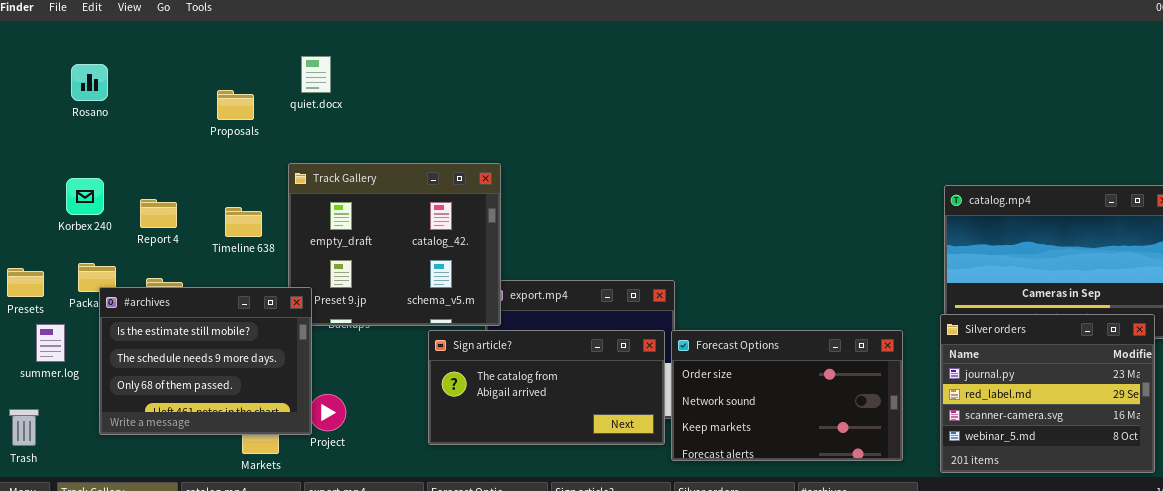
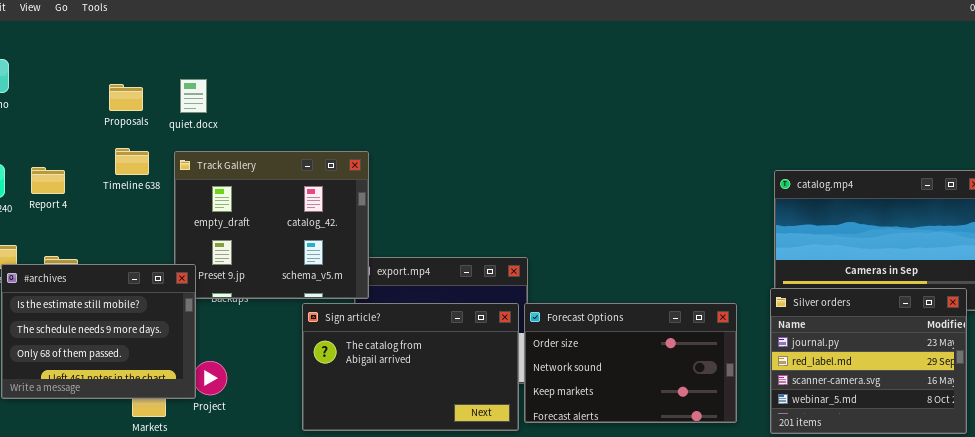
quiet.docx: [301,56,331,93] -> [180,79,207,113], moved
Report 4: [140,199,177,228] -> [31,167,65,194], moved
Timeline 638: [225,207,262,237] -> [115,148,149,175], moved
Sign article?: [428,330,665,445] -> [302,303,519,431], resized

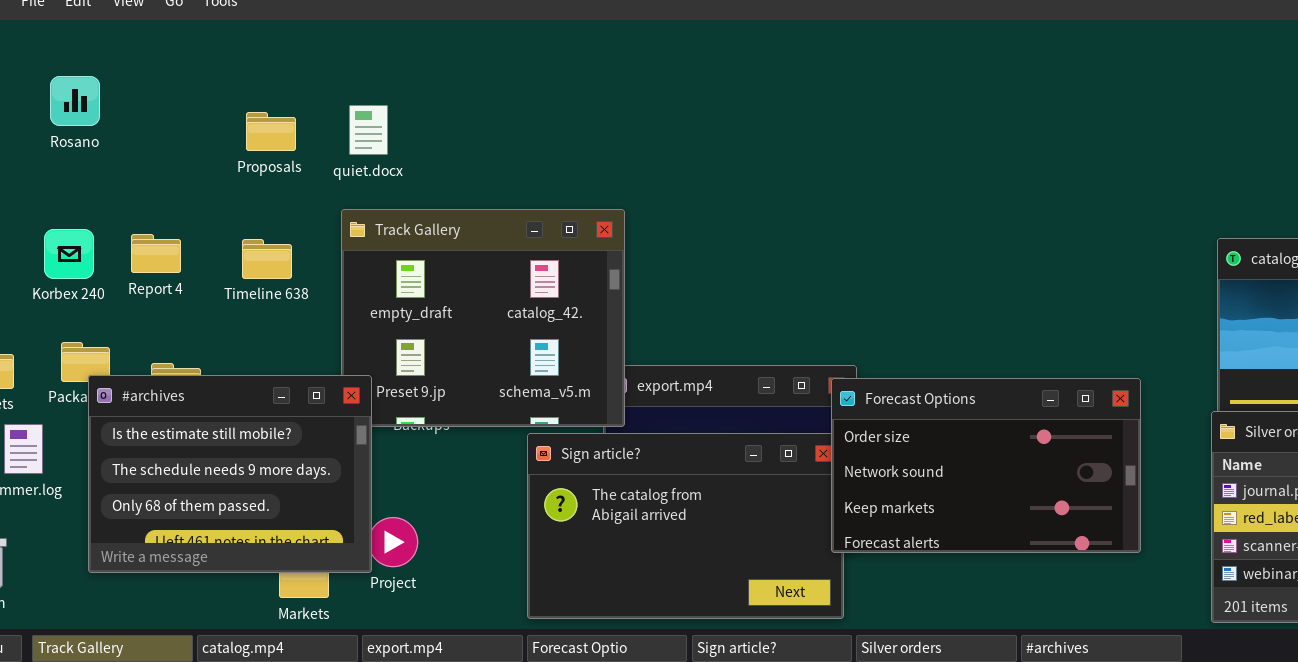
Timeline 638: [115,148,149,175] -> [242,239,292,279], moved
Forecast Options: [524,303,737,423] -> [831,378,1141,553], moved

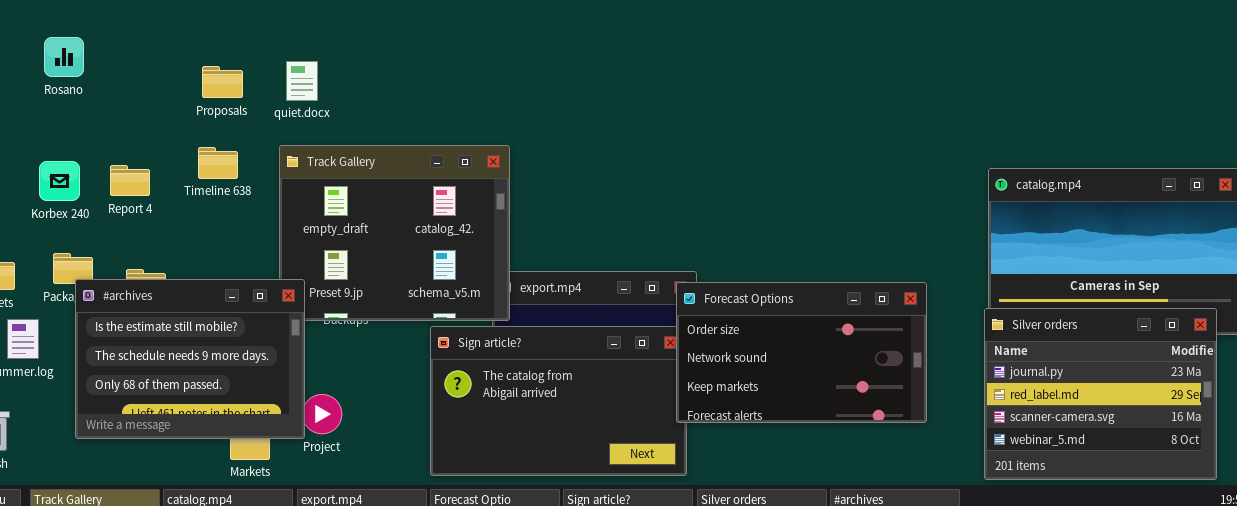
Timeline 638: [242,239,292,279] -> [198,147,238,179], moved

